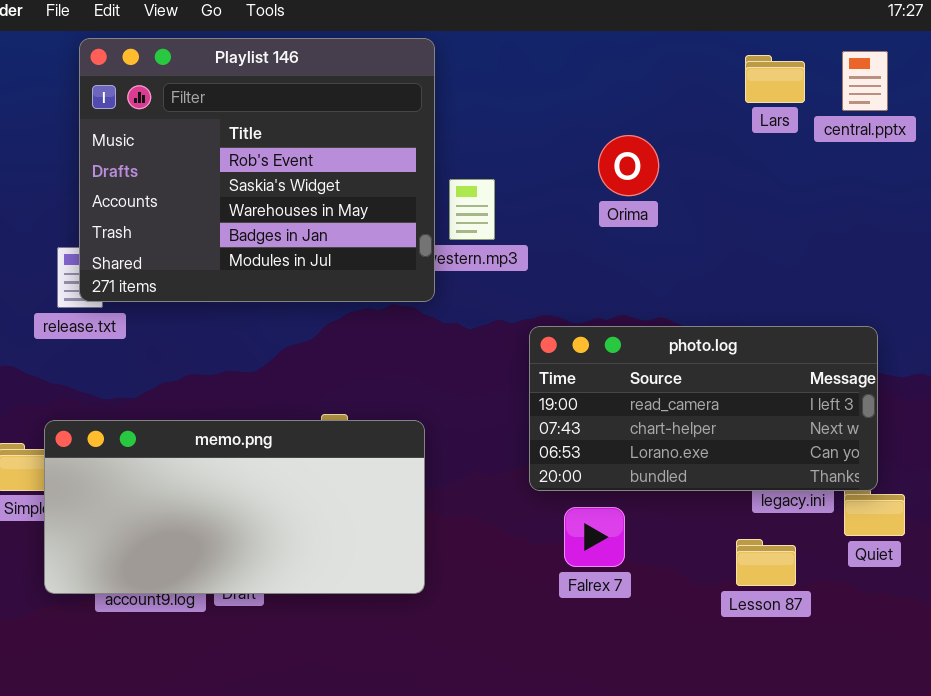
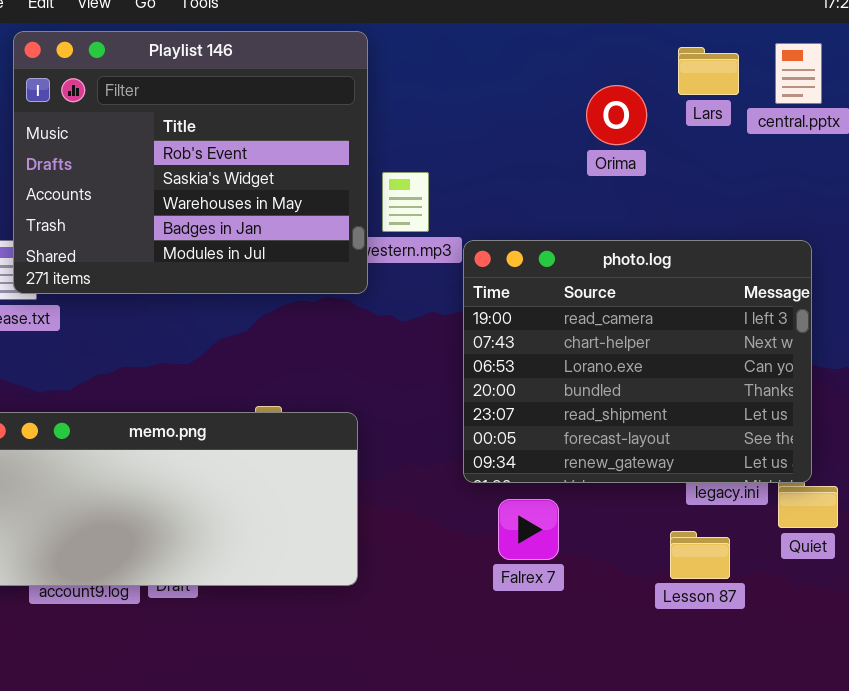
Orima: [598,135,659,196] -> [586,85,647,145], moved
photo.log: [529,326,878,491] -> [463,240,812,483], resized

